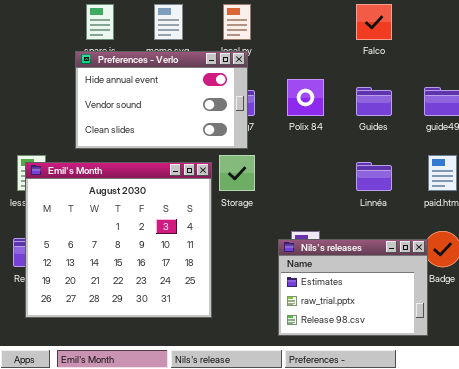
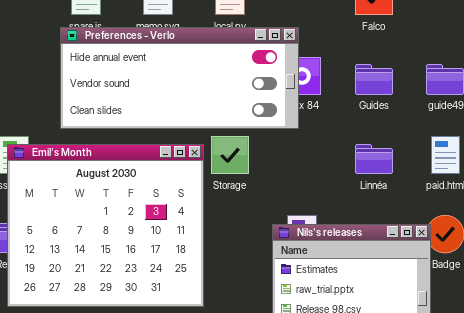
Preferences - Verlo: [75,51,248,149] -> [60,27,299,129], resized

